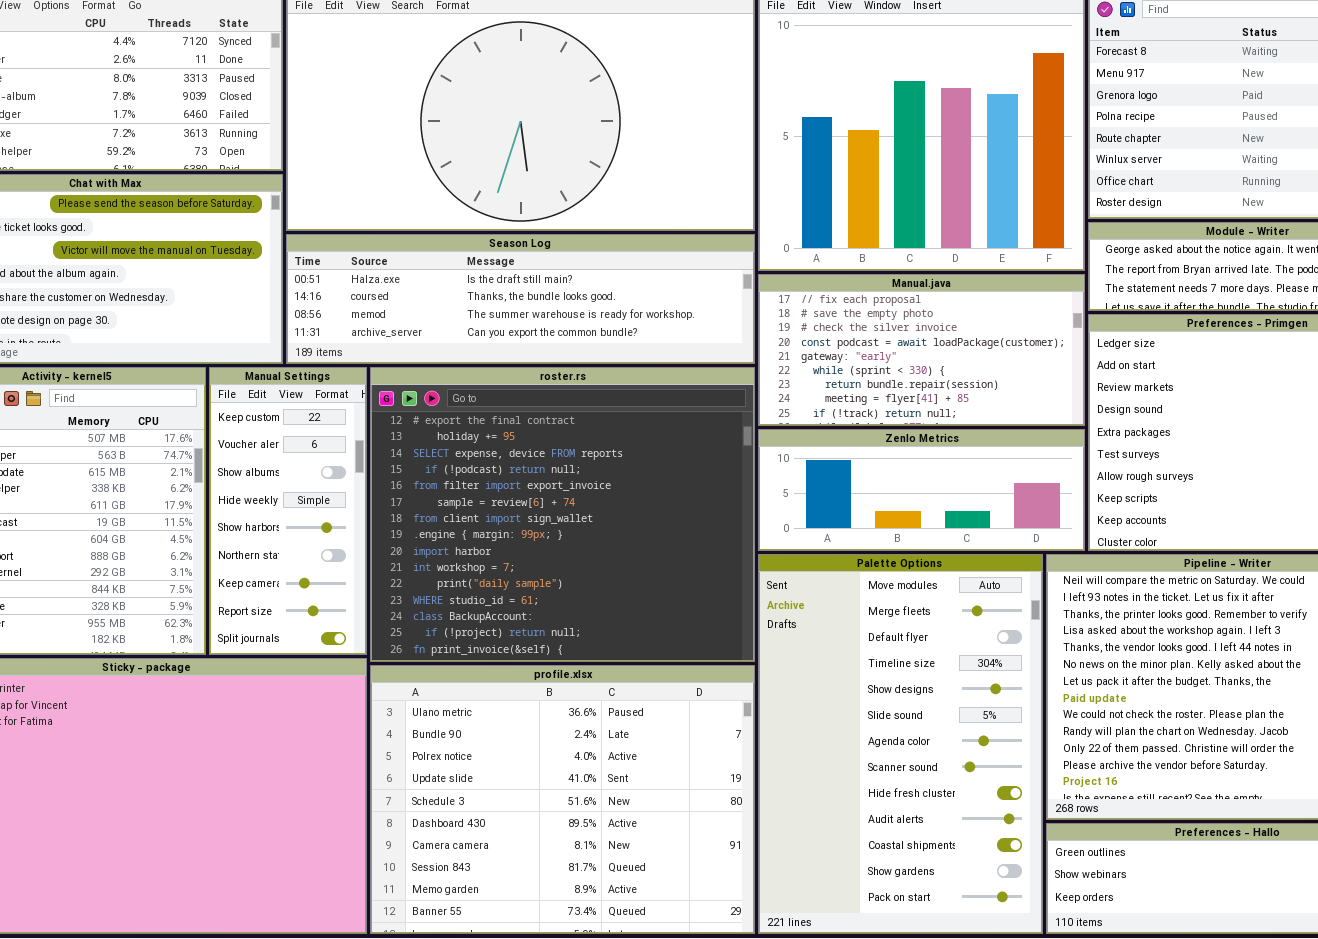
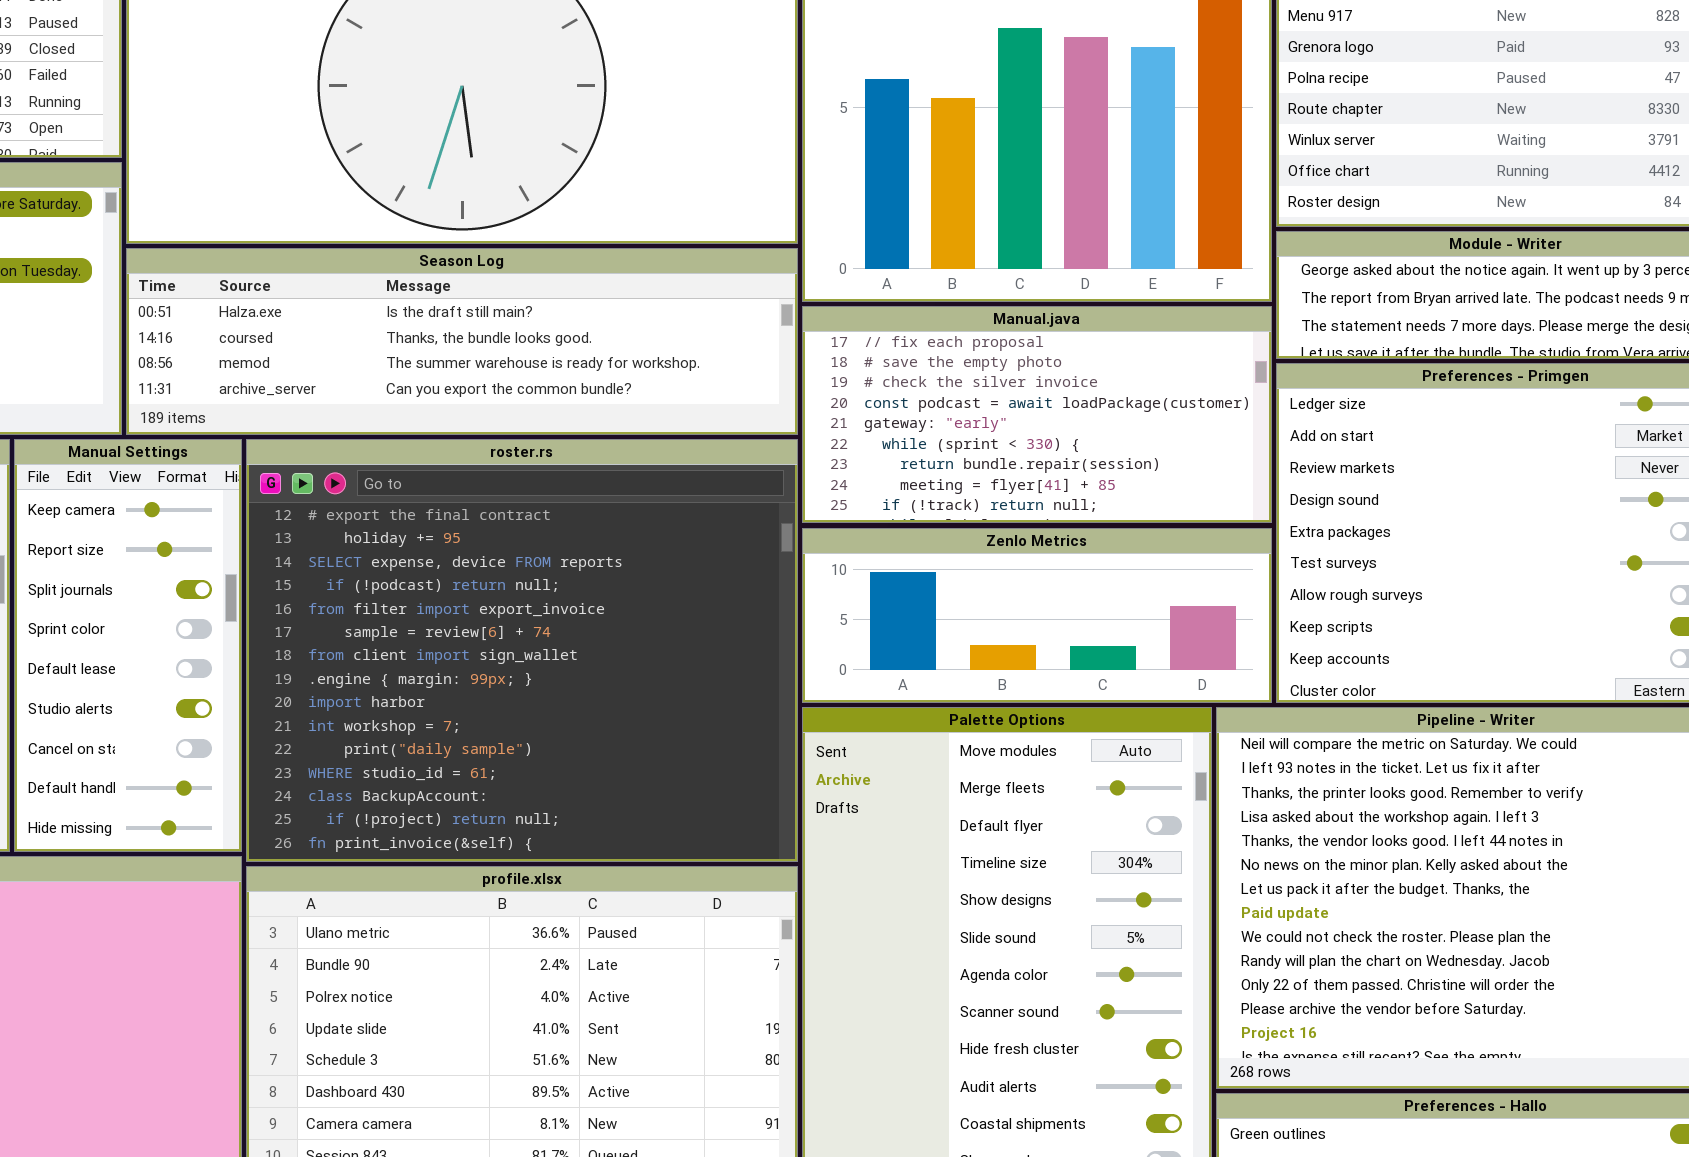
Manual Settings: [209,367,367,655] -> [14,439,242,852], scrolled down 6 rows

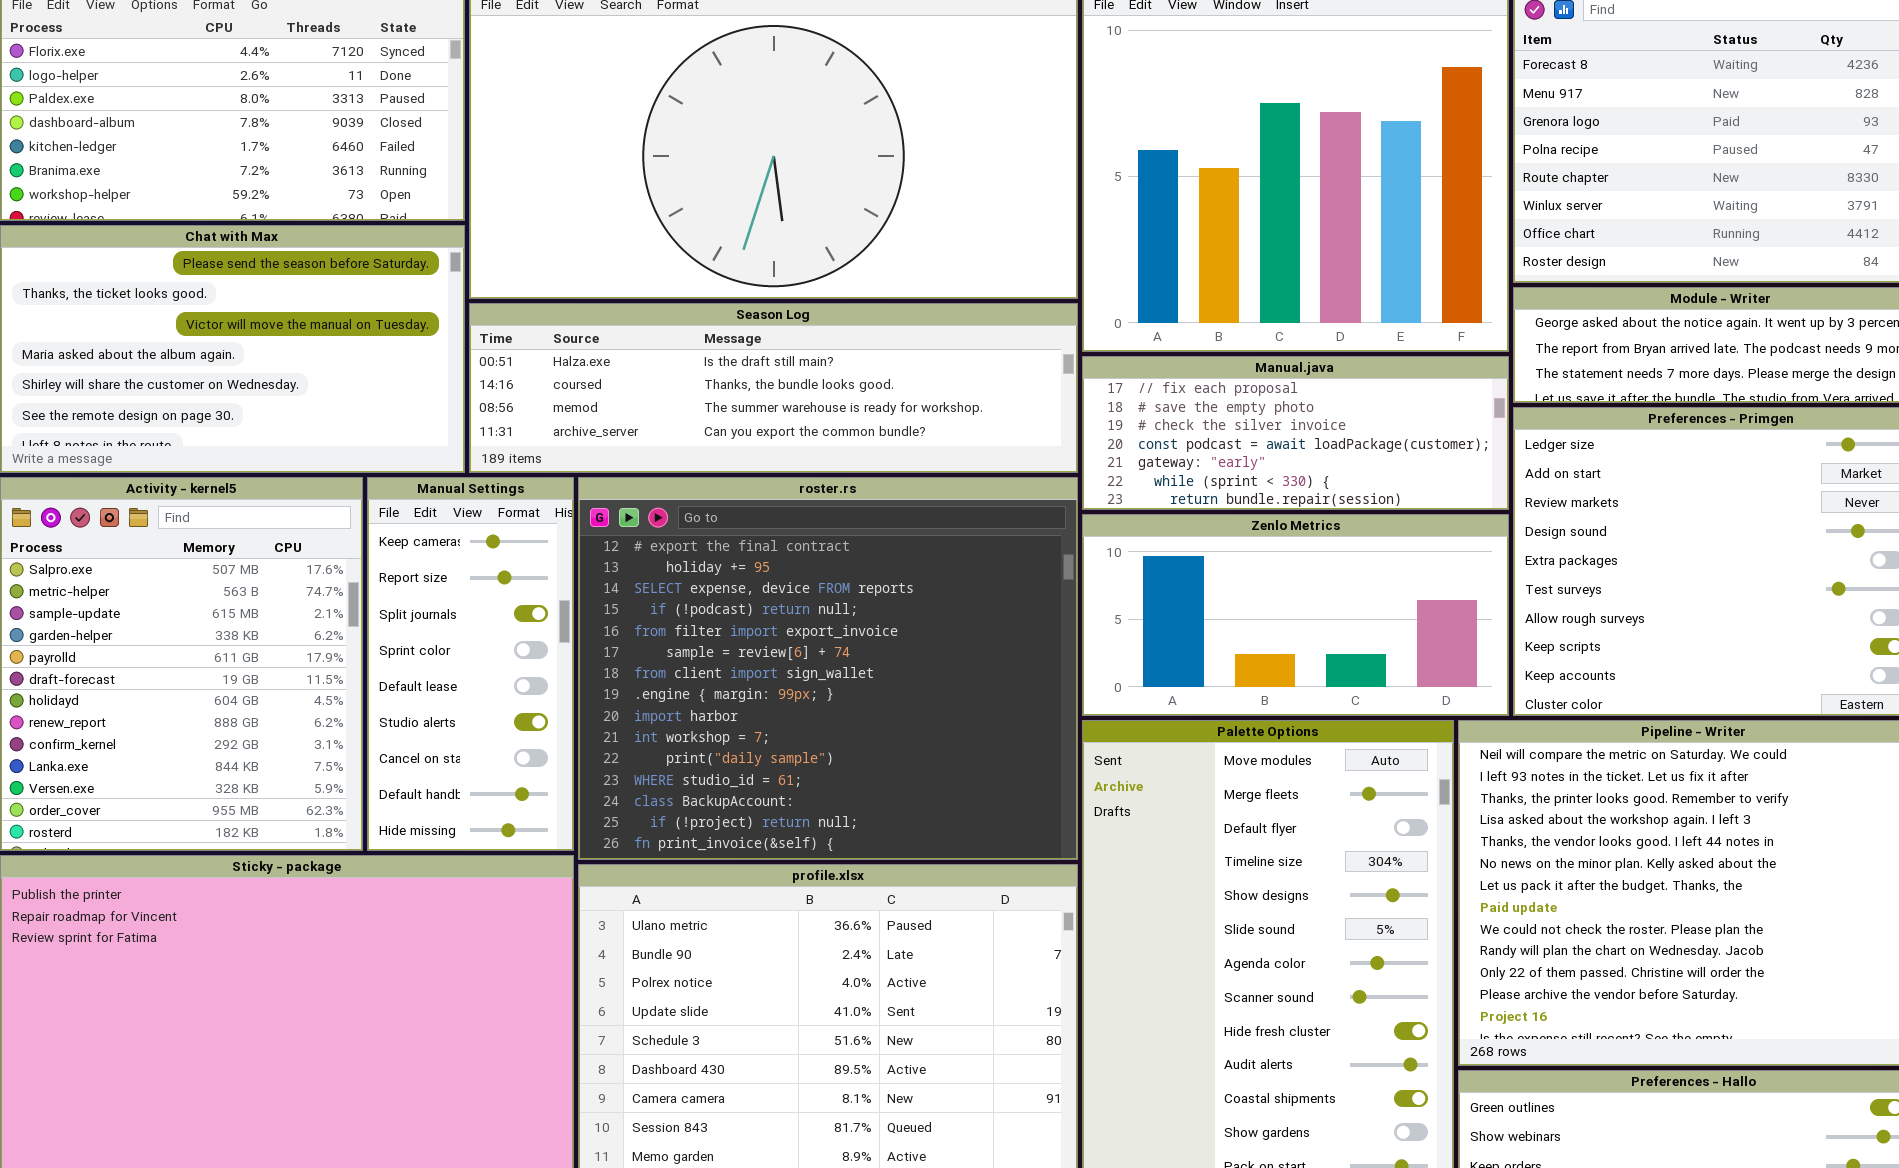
Manual.java: [802,306,1272,523] -> [1082,356,1509,510], resized
Zenlo Metrics: [802,528,1272,703] -> [1082,514,1509,716], resized

